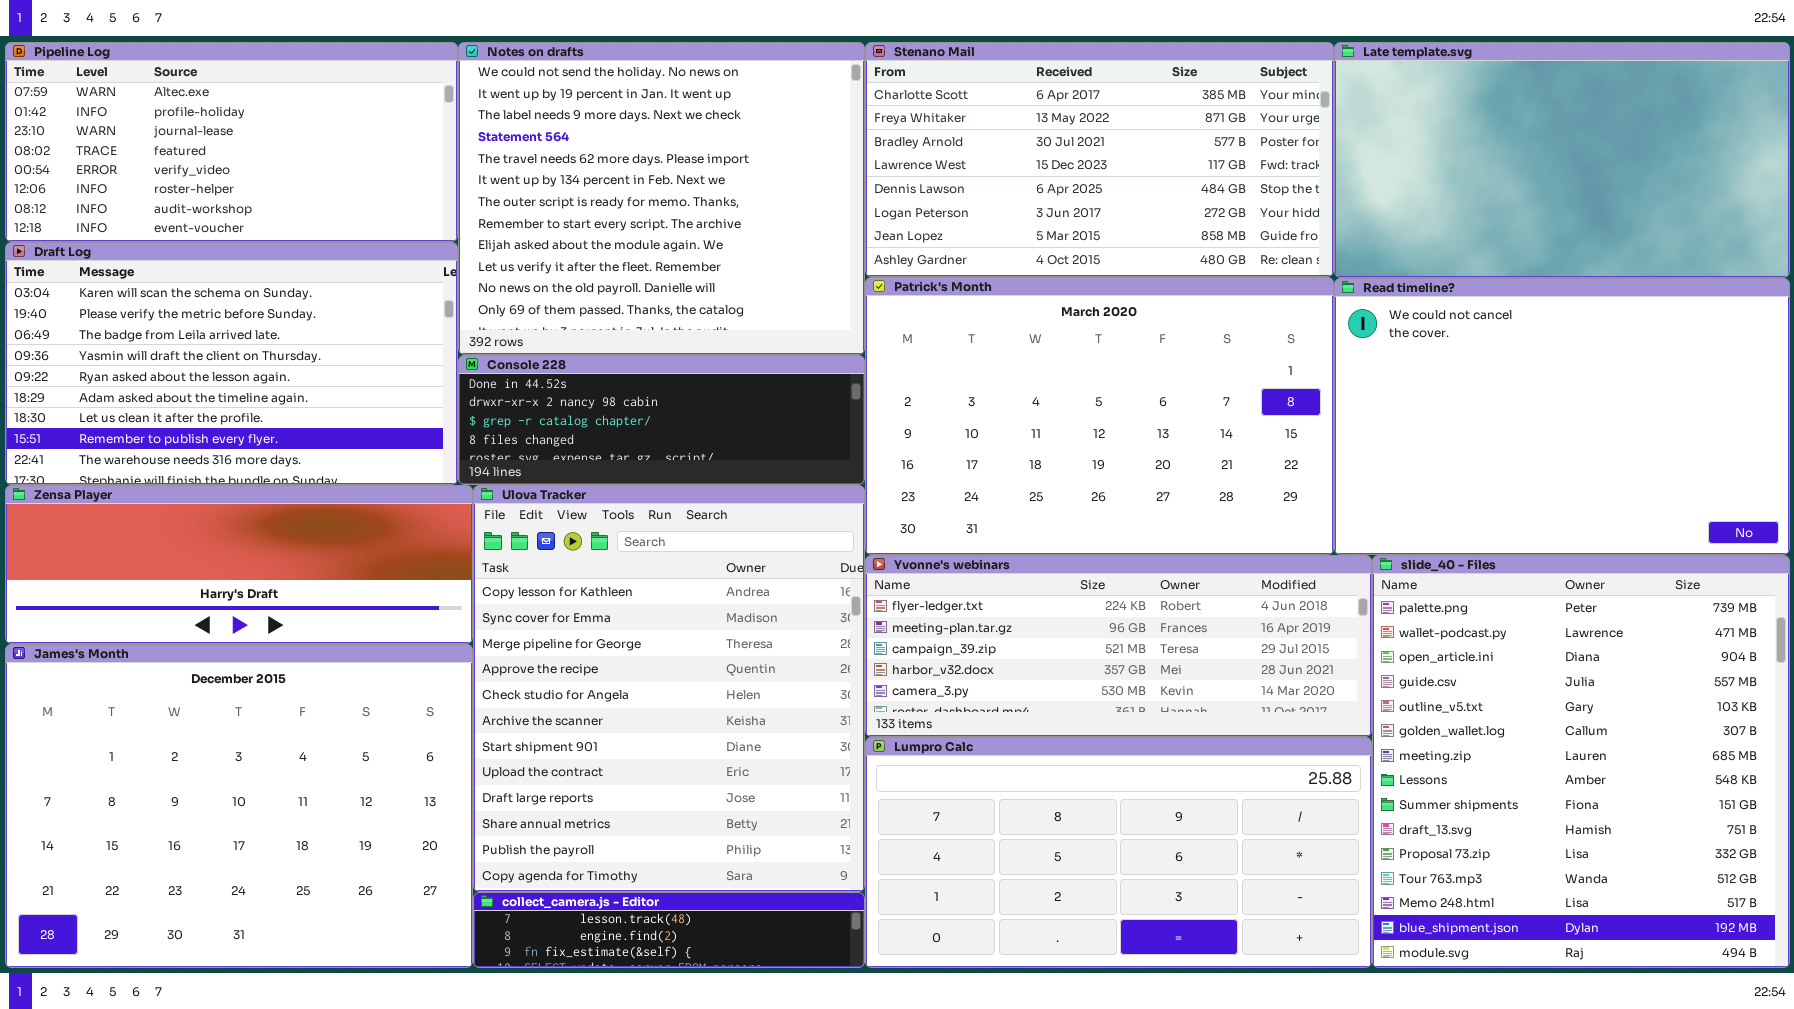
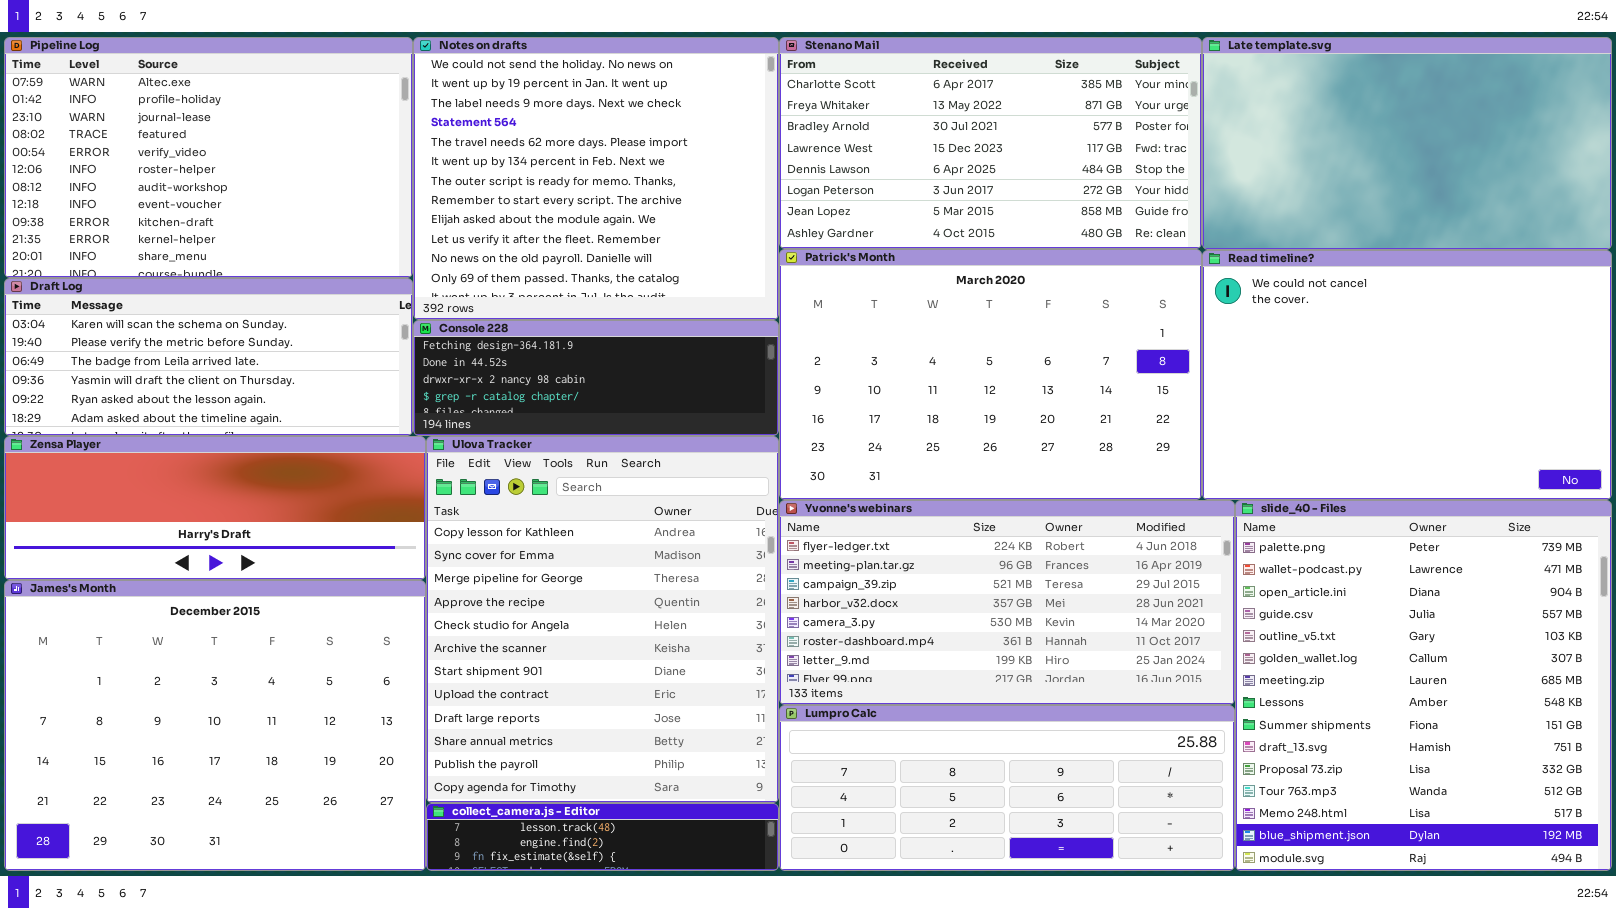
Pipeline Log: [5,42,458,242] -> [4,37,413,278], resized
Draft Log: [5,242,458,485] -> [4,278,413,436], resized
Console 228: [458,355,865,485] -> [413,320,779,436], scrolled up 1 row
Yvonne's webinars: [865,555,1372,737] -> [779,500,1235,705], resized
Lumpro Calc: [865,737,1372,968] -> [779,705,1235,871], resized

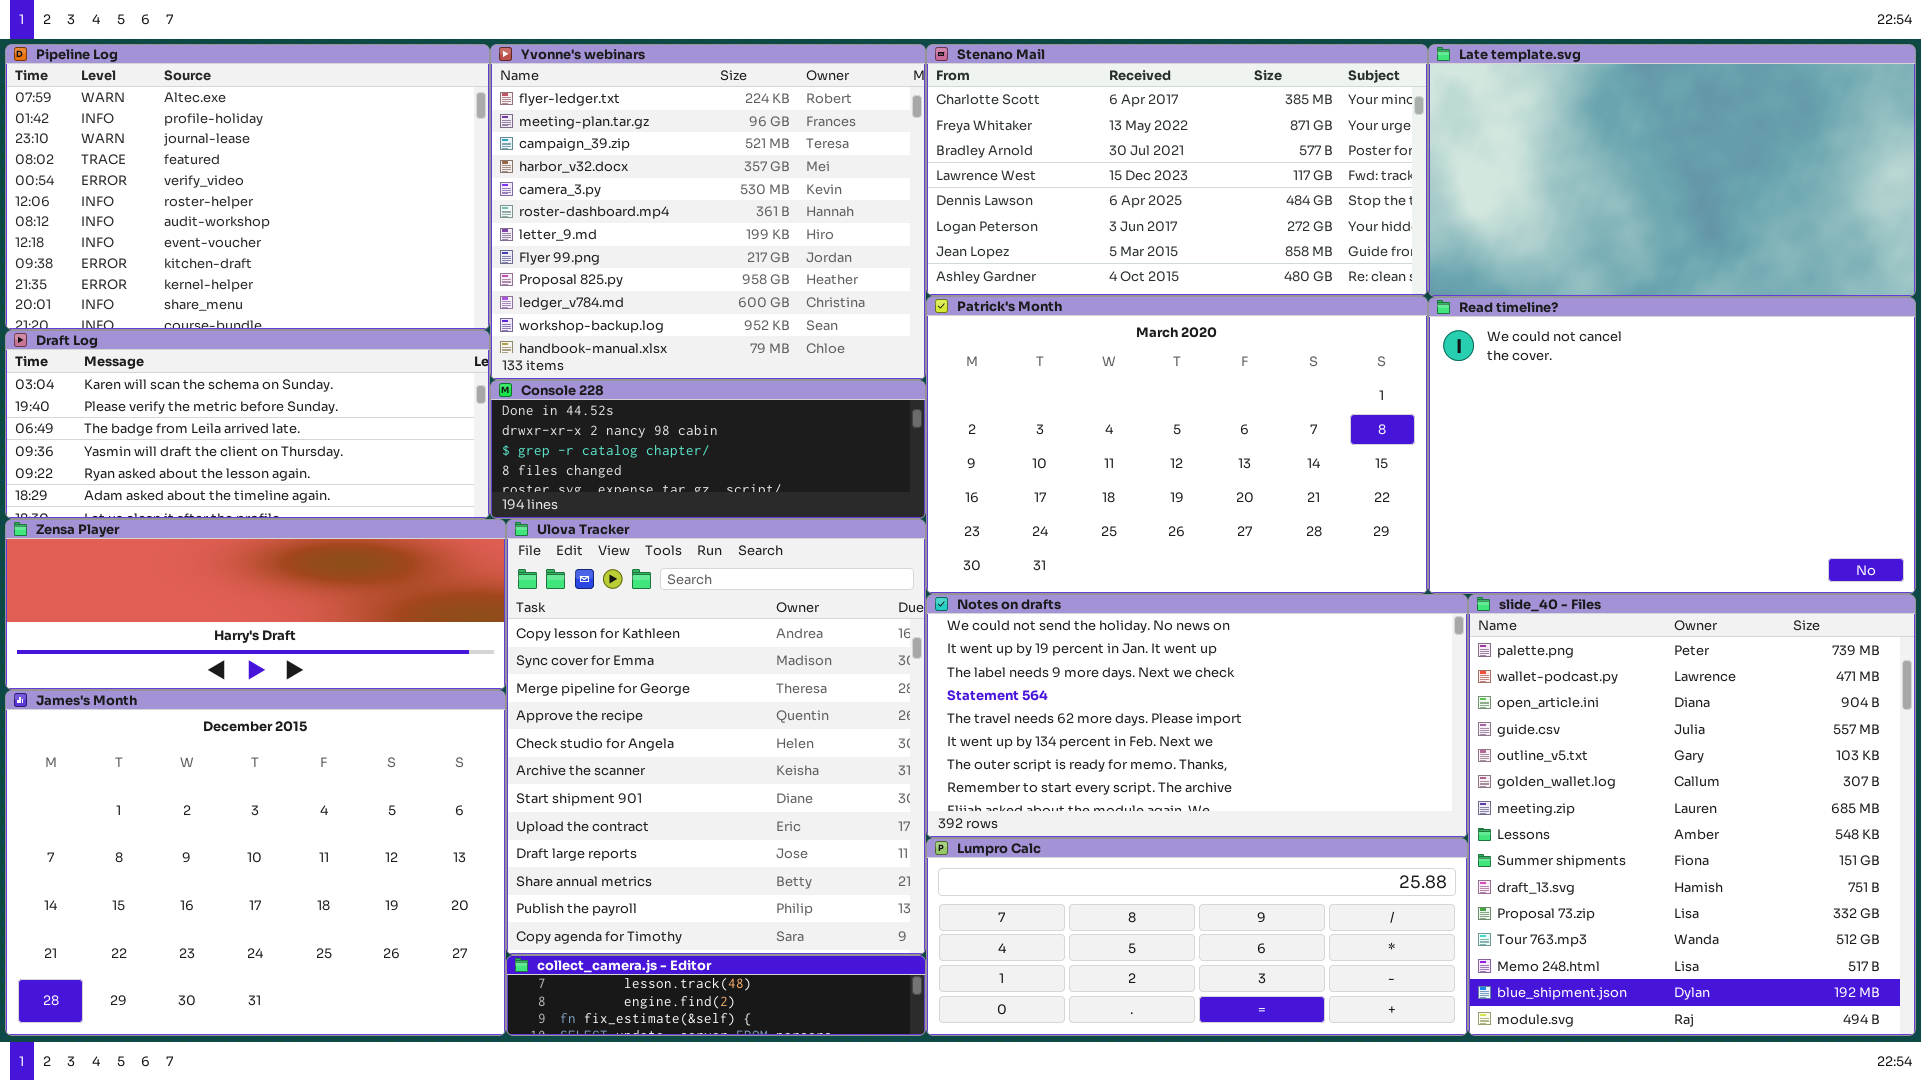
Notes on drafts: [413,37,779,320] -> [926,594,1468,838], moved, resized
Console 228: [413,320,779,436] -> [490,380,926,519], scrolled down 1 row
Yvonne's webinars: [779,500,1235,705] -> [490,44,926,380], moved, resized

